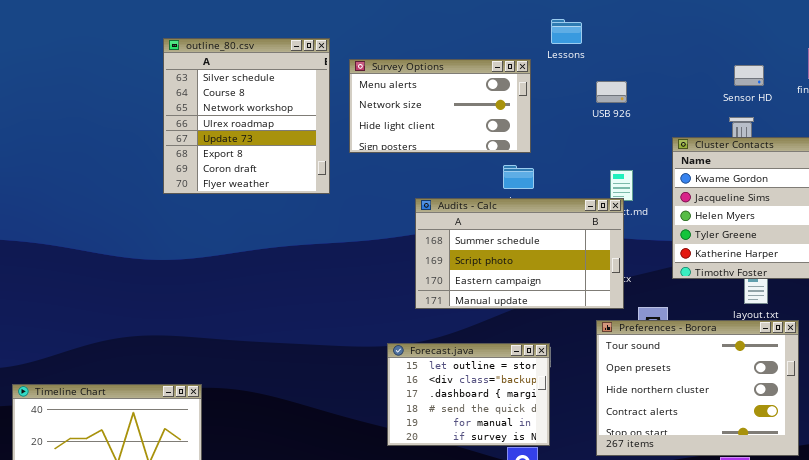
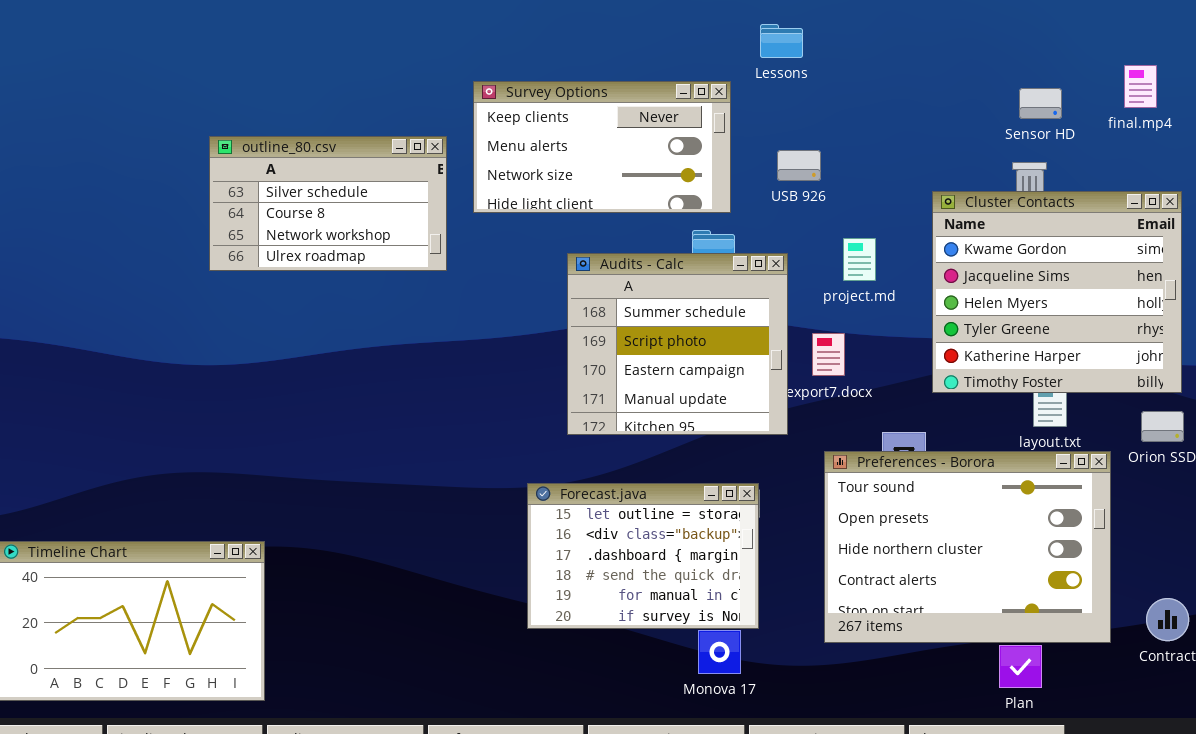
outline_80.csv: [163,38,330,194] -> [209,136,447,271], resized
Survey Options: [349,59,531,153] -> [473,81,731,213], scrolled up 1 row
USB 926: [596,81,627,103] -> [777,150,821,181], moved
Audits - Calc: [415,198,624,309] -> [567,253,788,435], resized

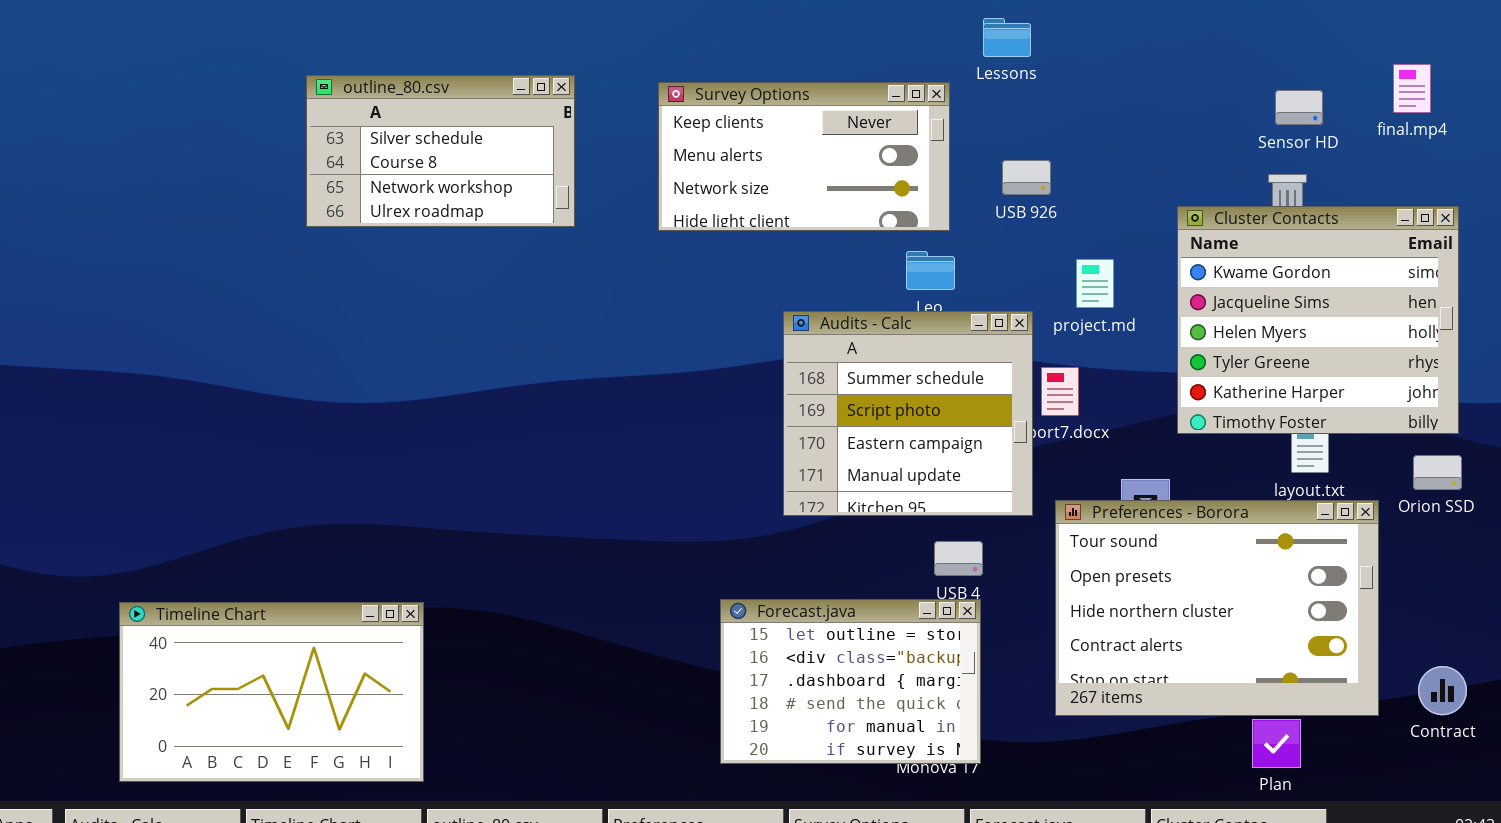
outline_80.csv: [209,136,447,271] -> [306,75,575,227], moved
Audits - Calc: [567,253,788,435] -> [783,311,1033,516], moved
Forecast.java: [527,483,759,629] -> [720,599,981,764], moved

